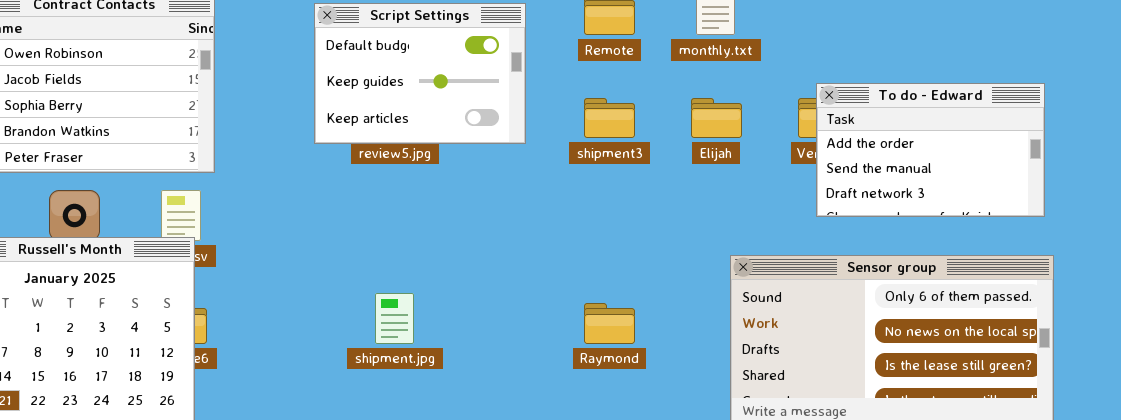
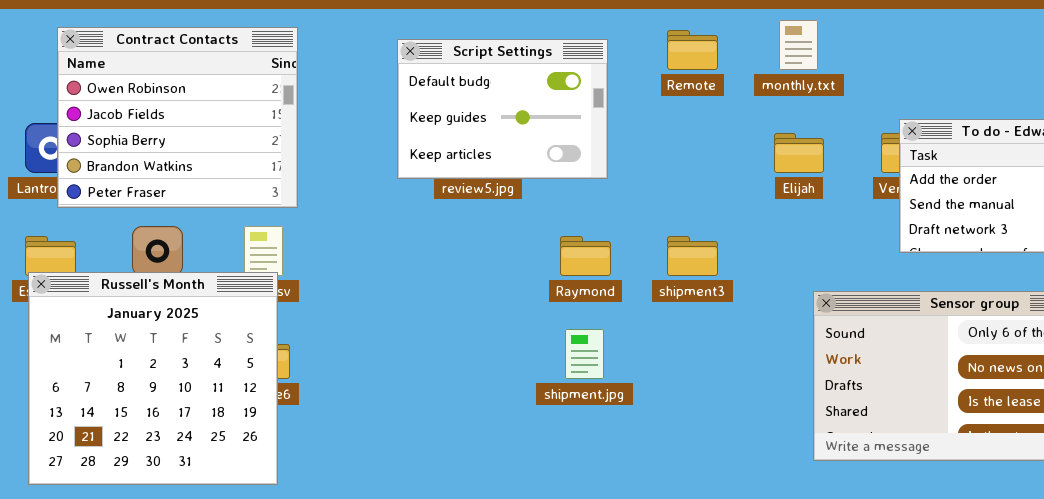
shipment3: [584,98,635,138] -> [667,236,718,276], moved
shipment.jpg: [375,293,414,344] -> [565,329,604,379], moved
Raymond: [584,303,635,344] -> [560,236,611,276], moved

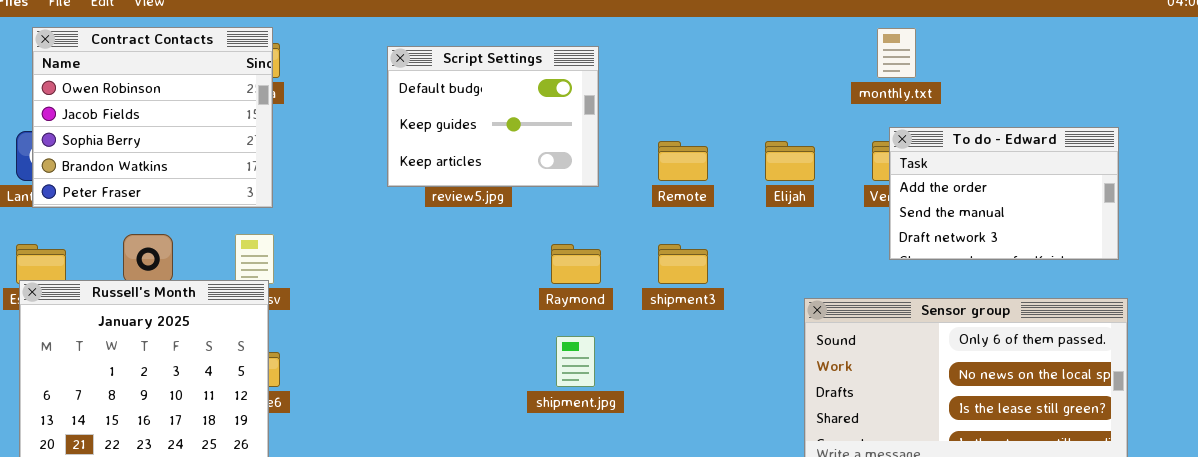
monthly.txt: [779,20,818,70] -> [877,28,916,78], moved
Contract Contacts: [57,27,298,208] -> [32,27,273,208], moved
Remote: [667,30,718,70] -> [658,141,708,181], moved

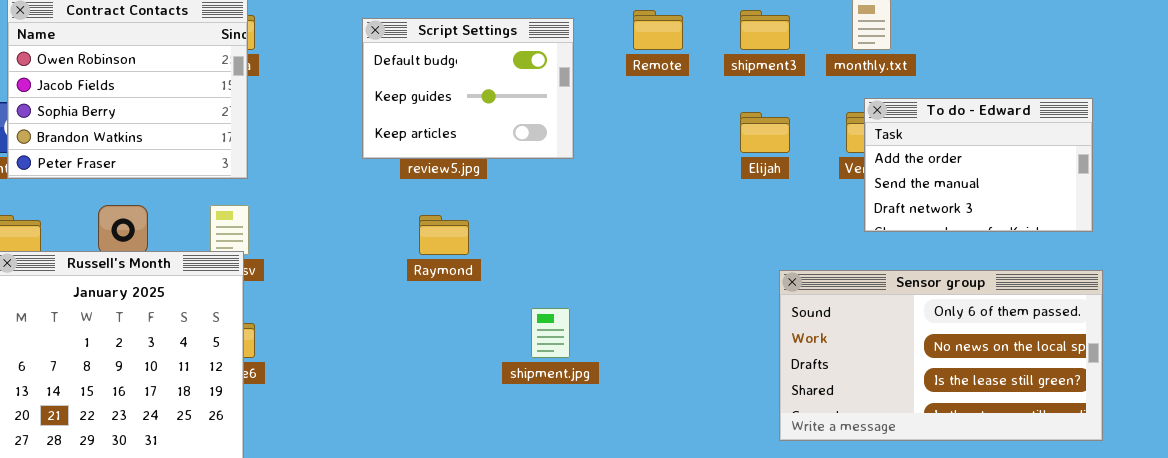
Remote: [658,141,708,181] -> [633,10,683,50], moved
Raymond: [551,244,601,284] -> [419,215,469,255], moved
shipment3: [658,244,708,284] -> [740,10,790,50], moved

